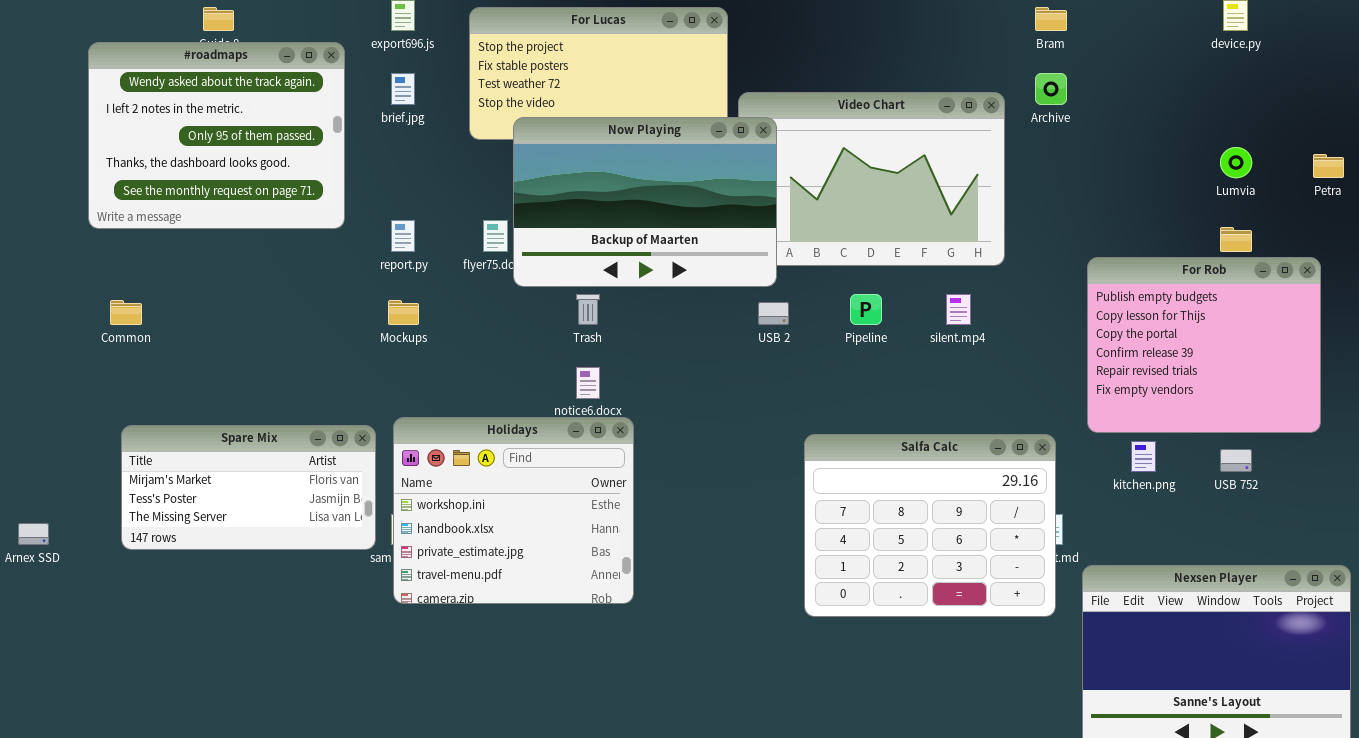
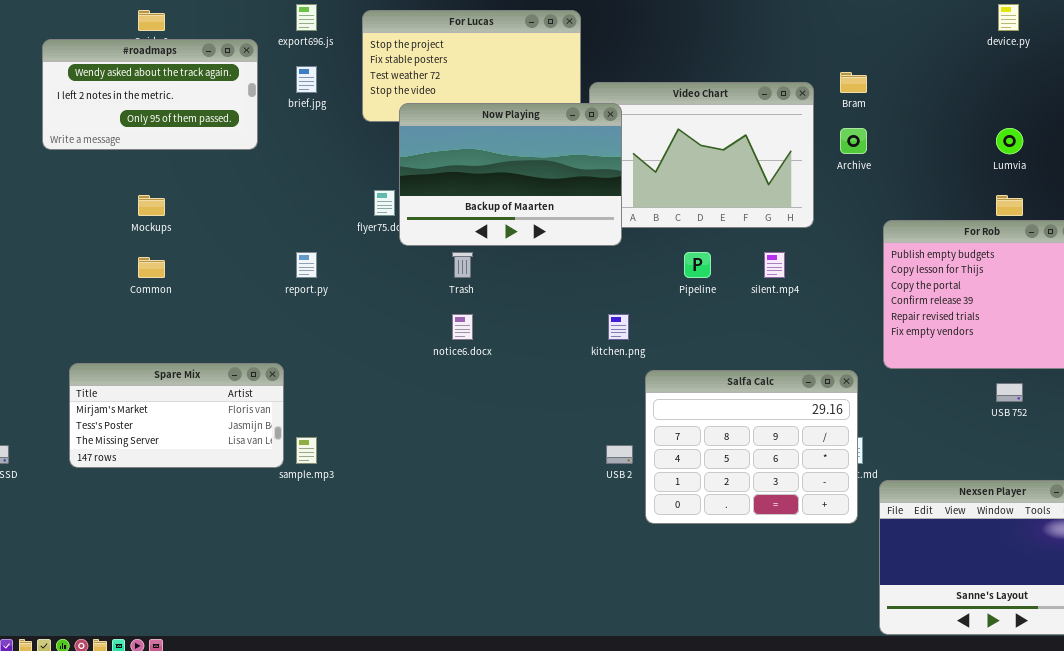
Bram: [1035,7,1067,31] -> [840,72,867,93], moved
#roadmaps: [88,42,345,229] -> [42,39,258,150], resized
Archive: [1035,73,1067,105] -> [840,128,867,154], moved
report.py: [391,220,415,252] -> [296,252,317,278], moved
Common: [110,300,142,325] -> [138,257,165,278], moved
Mockups: [388,300,419,325] -> [138,195,165,216], moved
USB 2: [758,302,789,325] -> [606,445,633,464], moved
Holidays: [393,417,634,604] -> none, closed
kitchen.png: [1131,441,1156,472] -> [608,314,629,340], moved

